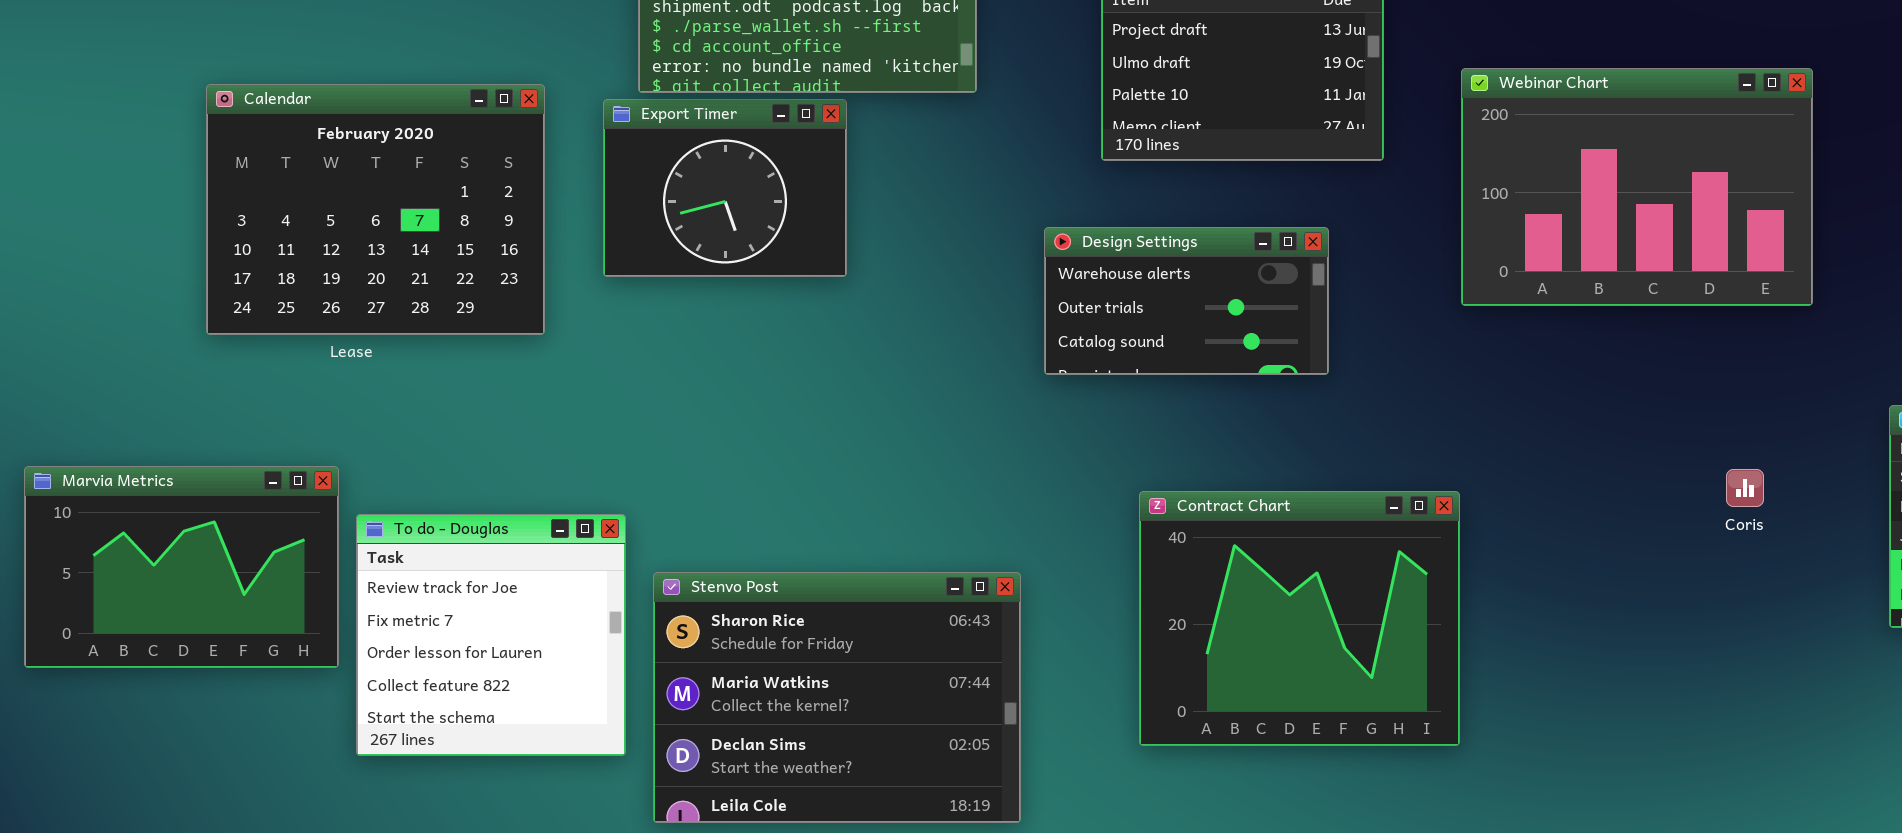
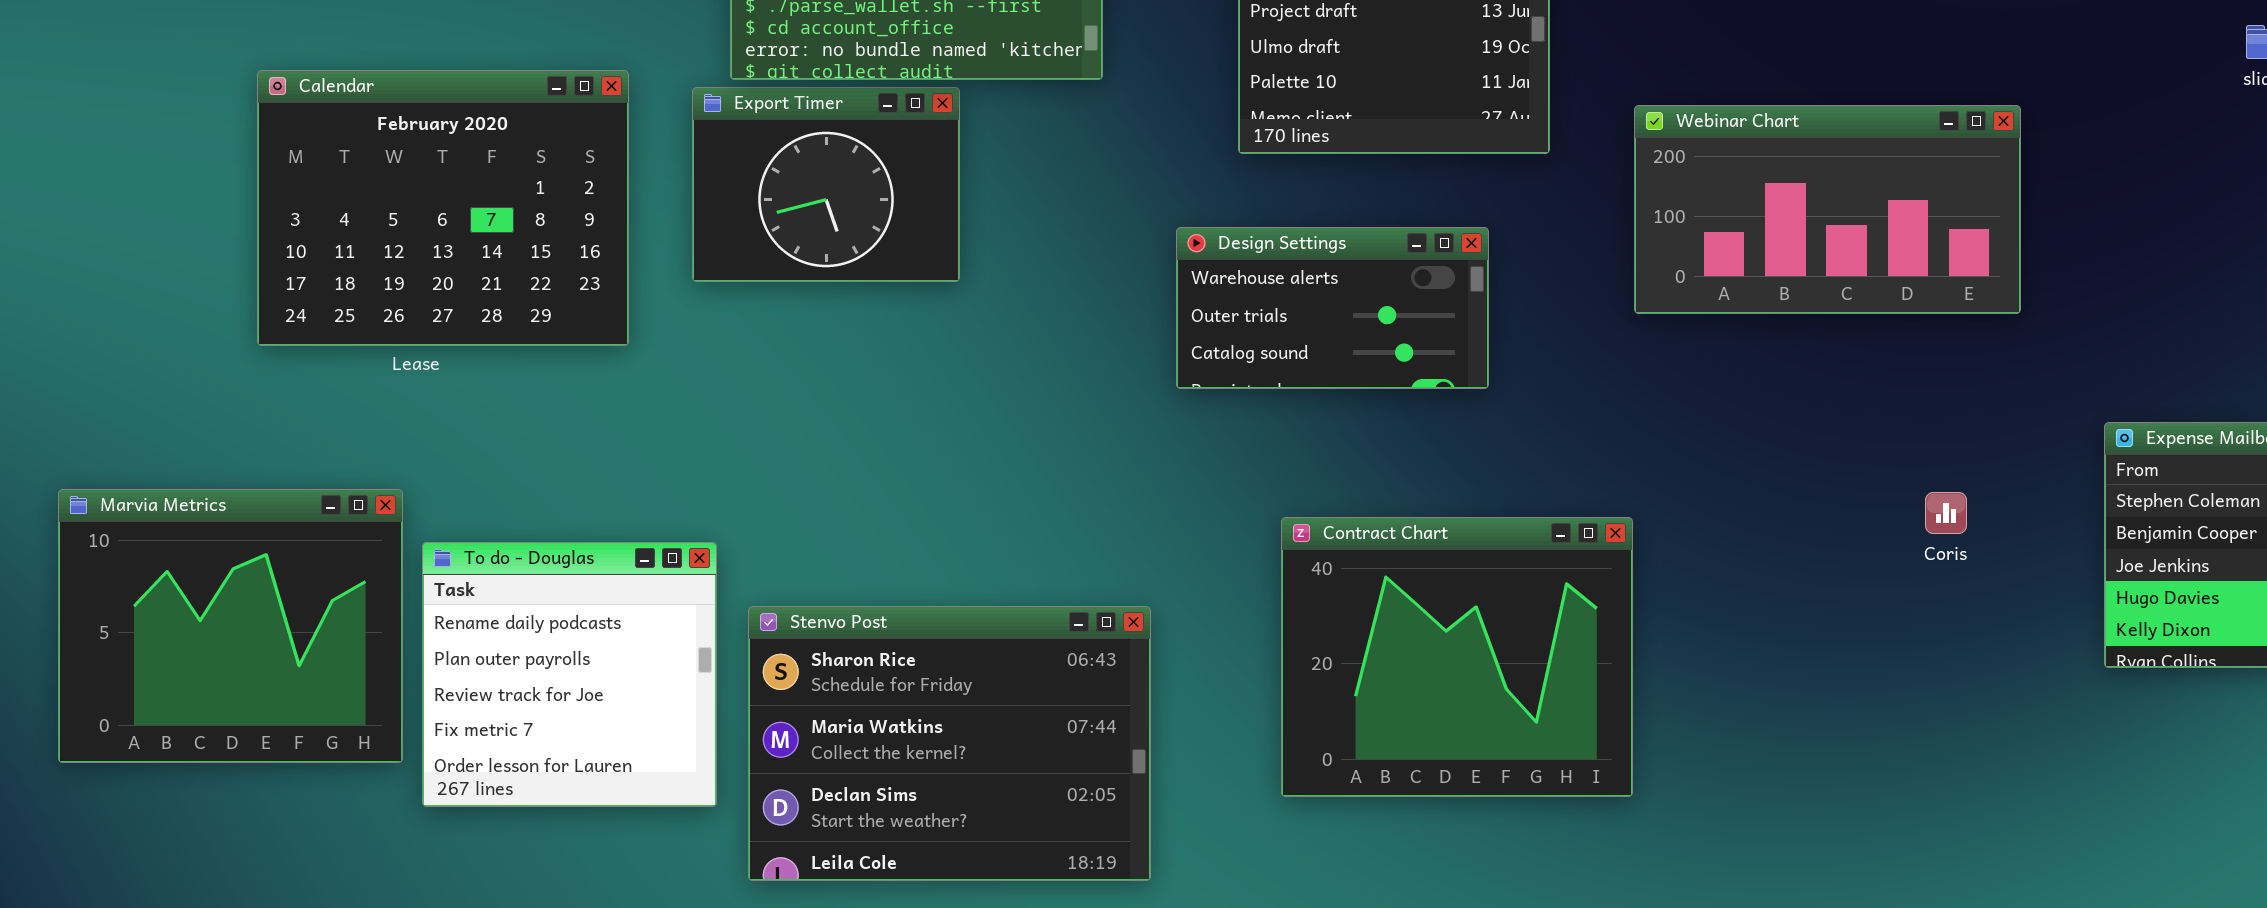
Webinar Chart: [1461,68,1813,306] -> [1634,105,2021,314], resized
Marvia Metrics: [24,466,339,668] -> [58,489,403,763], resized
To do - Douglas: [356,514,626,756] -> [422,542,717,807], scrolled up 2 rows

